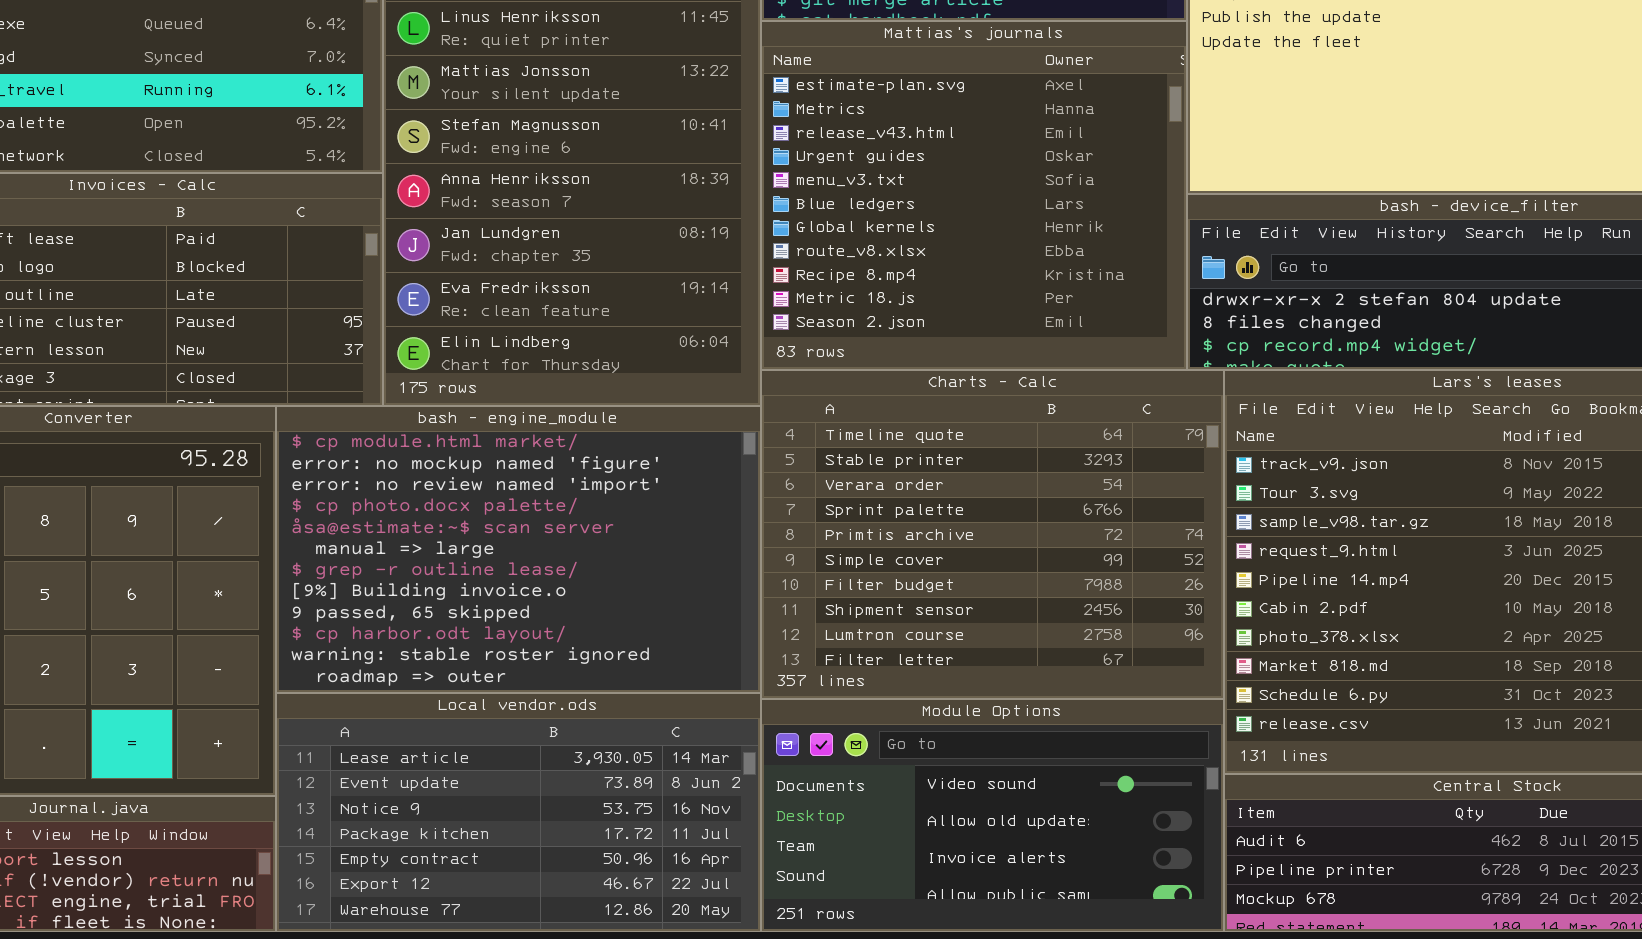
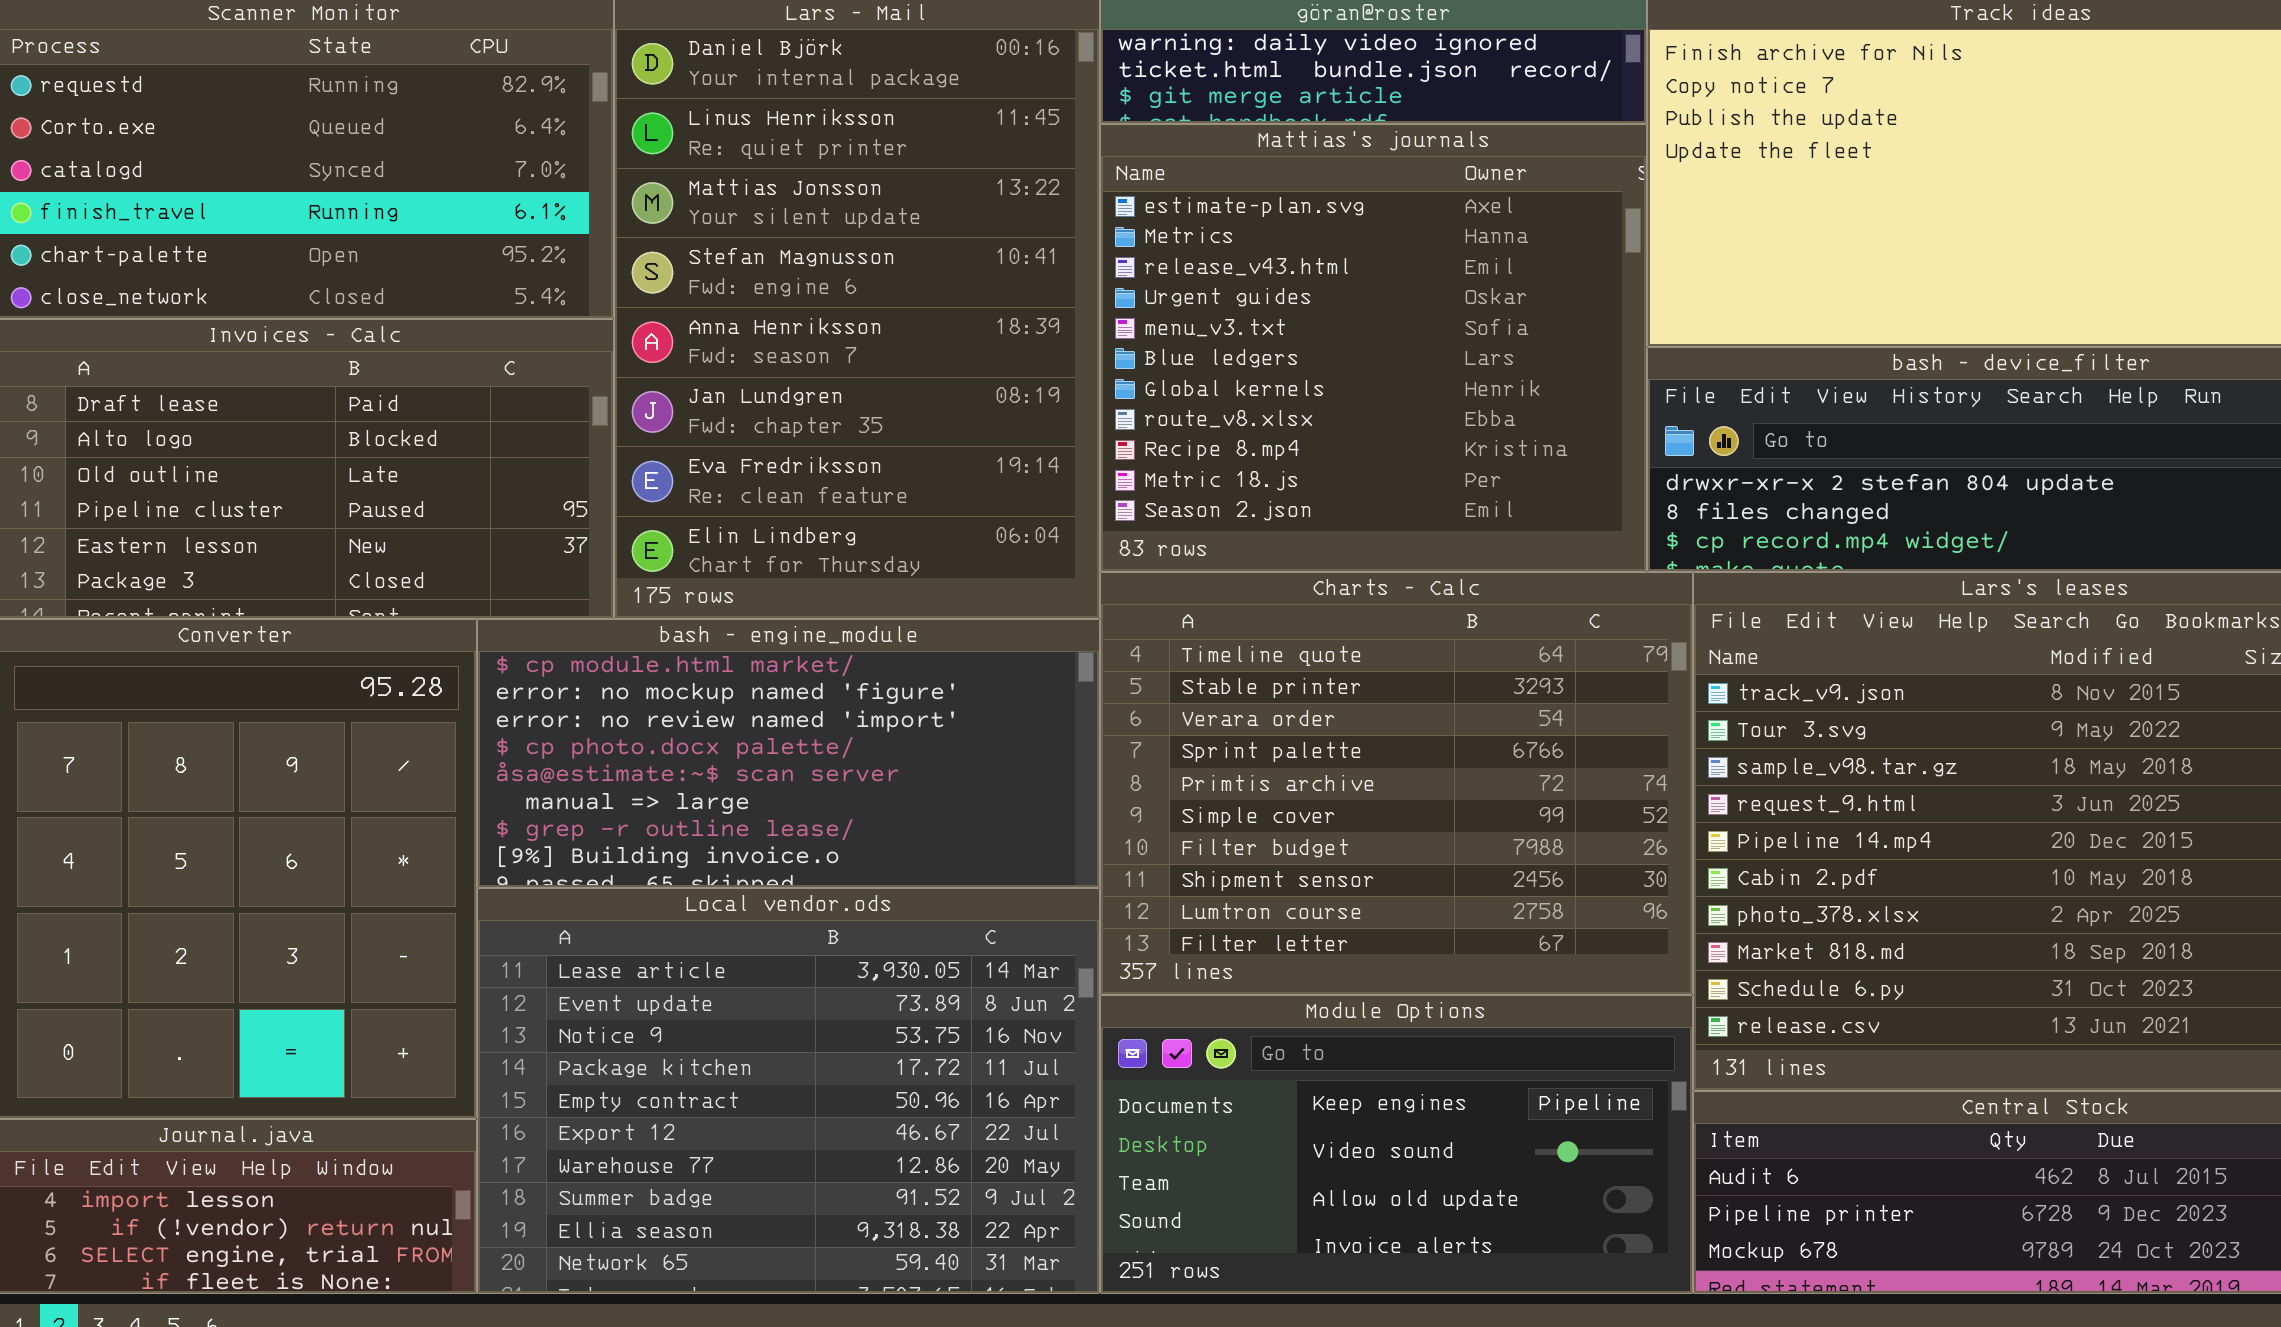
bash - engine_module: [276,406,761,693] -> [477,619,1100,888], resized
Local vendor.ods: [276,693,761,932] -> [477,888,1100,1294], resized
Module Options: [761,699,1224,932] -> [1100,995,1693,1294], scrolled up 1 row

